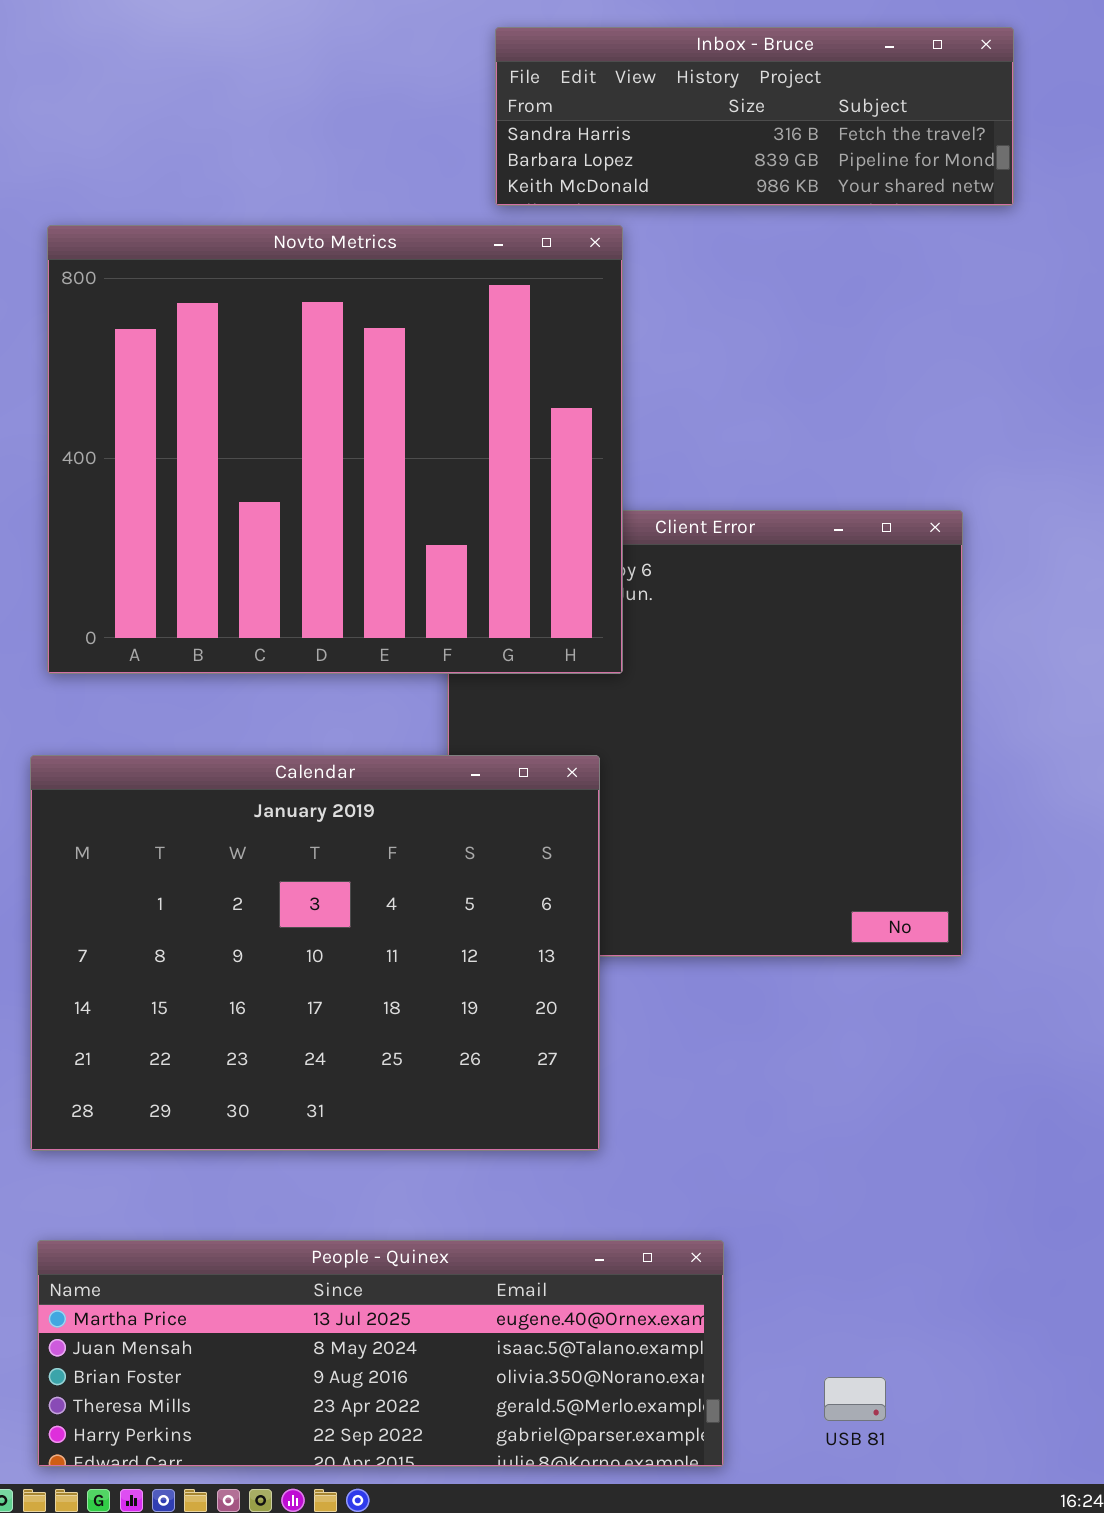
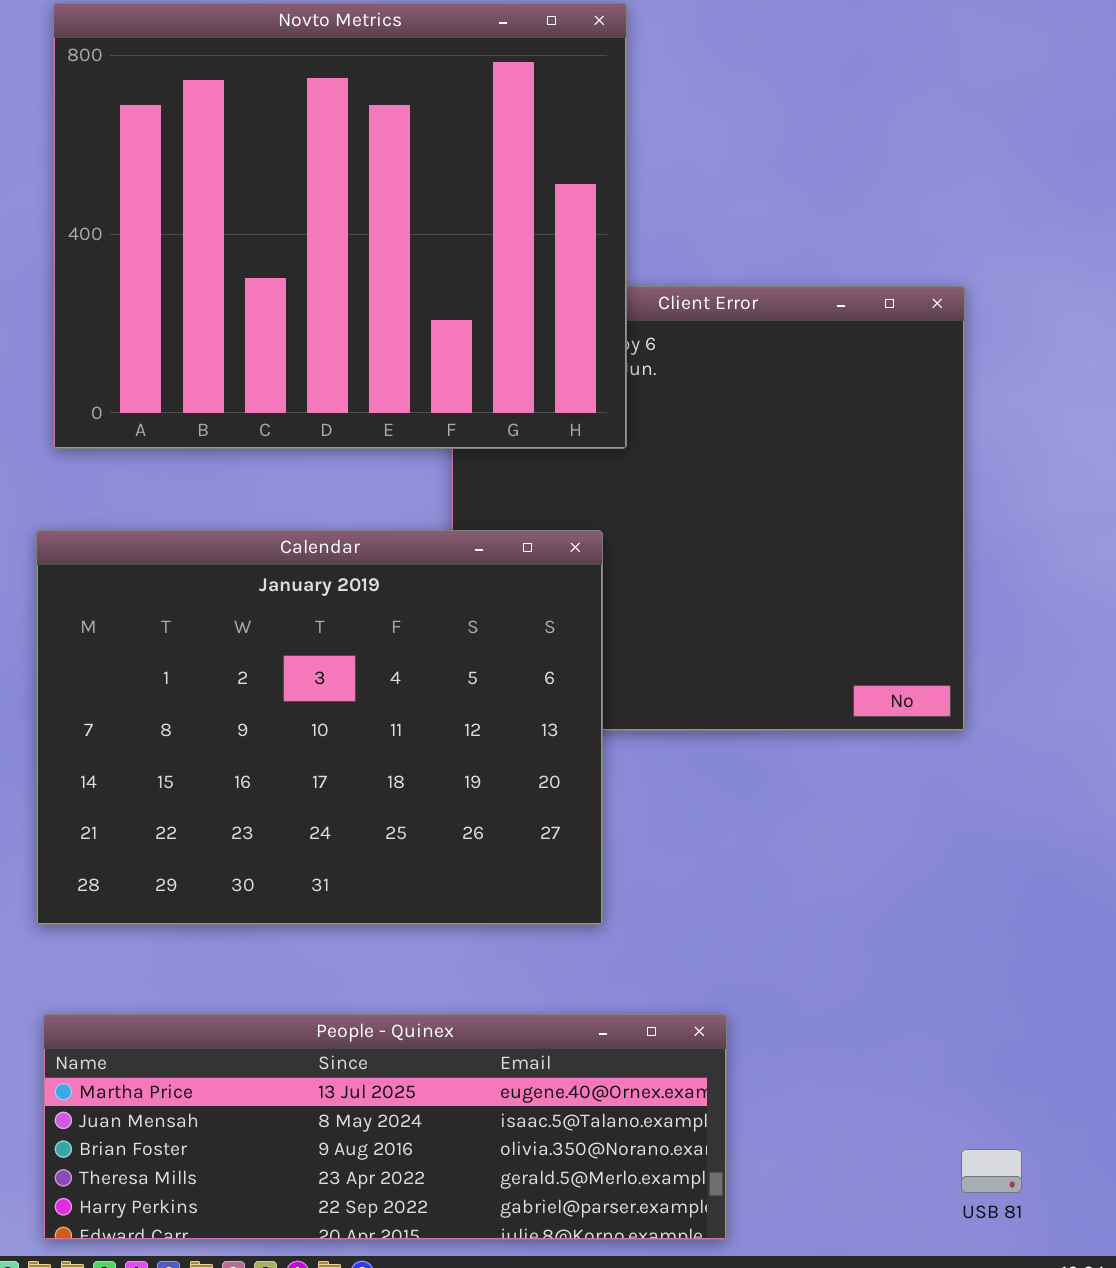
USB 81: [824,1377,886,1421] -> [961,1149,1022,1193], moved

